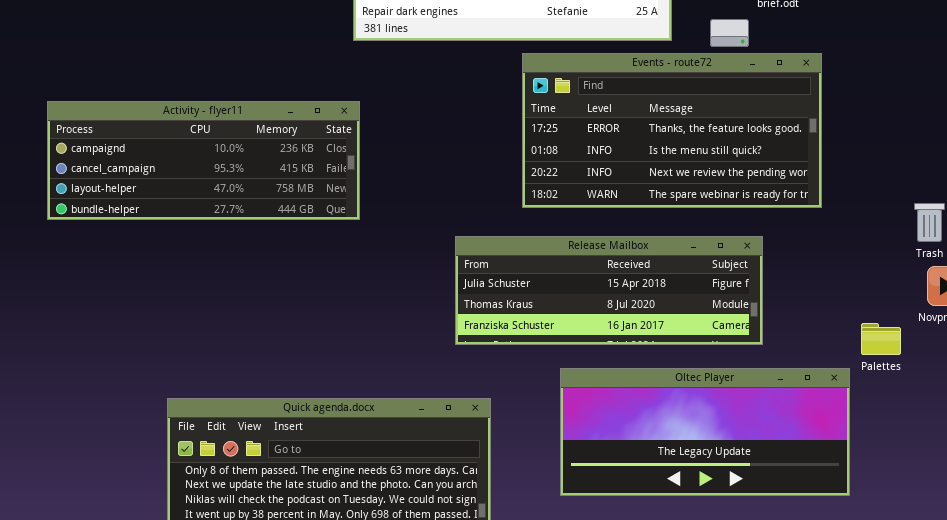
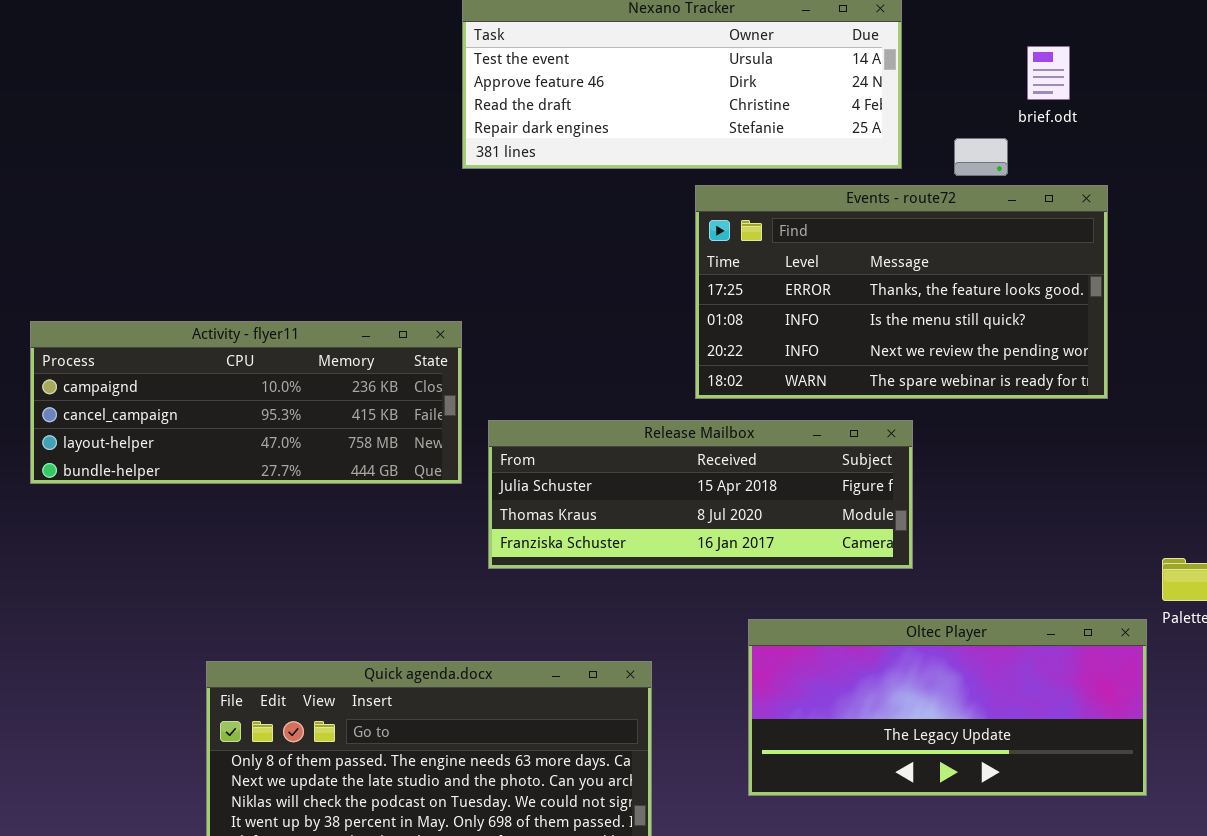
Activity - flyer11: [47,101,360,220] -> [30,321,462,484], moved
Release Mailbox: [455,236,763,345] -> [488,420,913,569], moved

